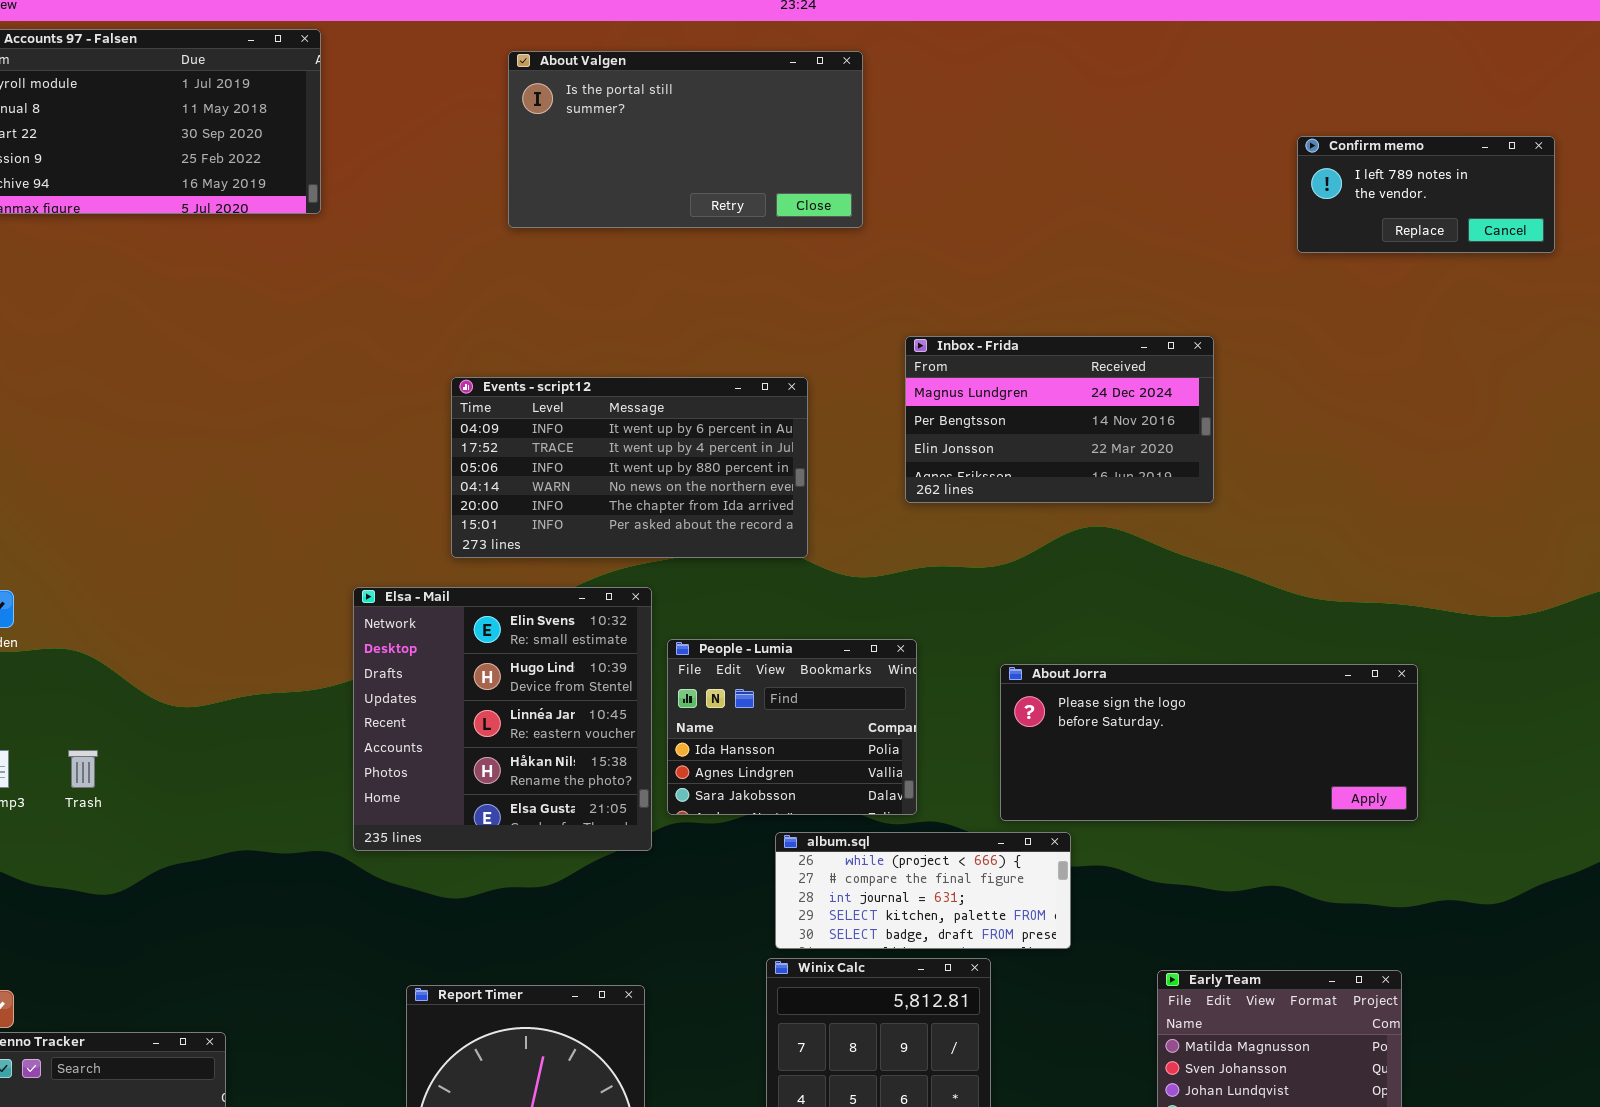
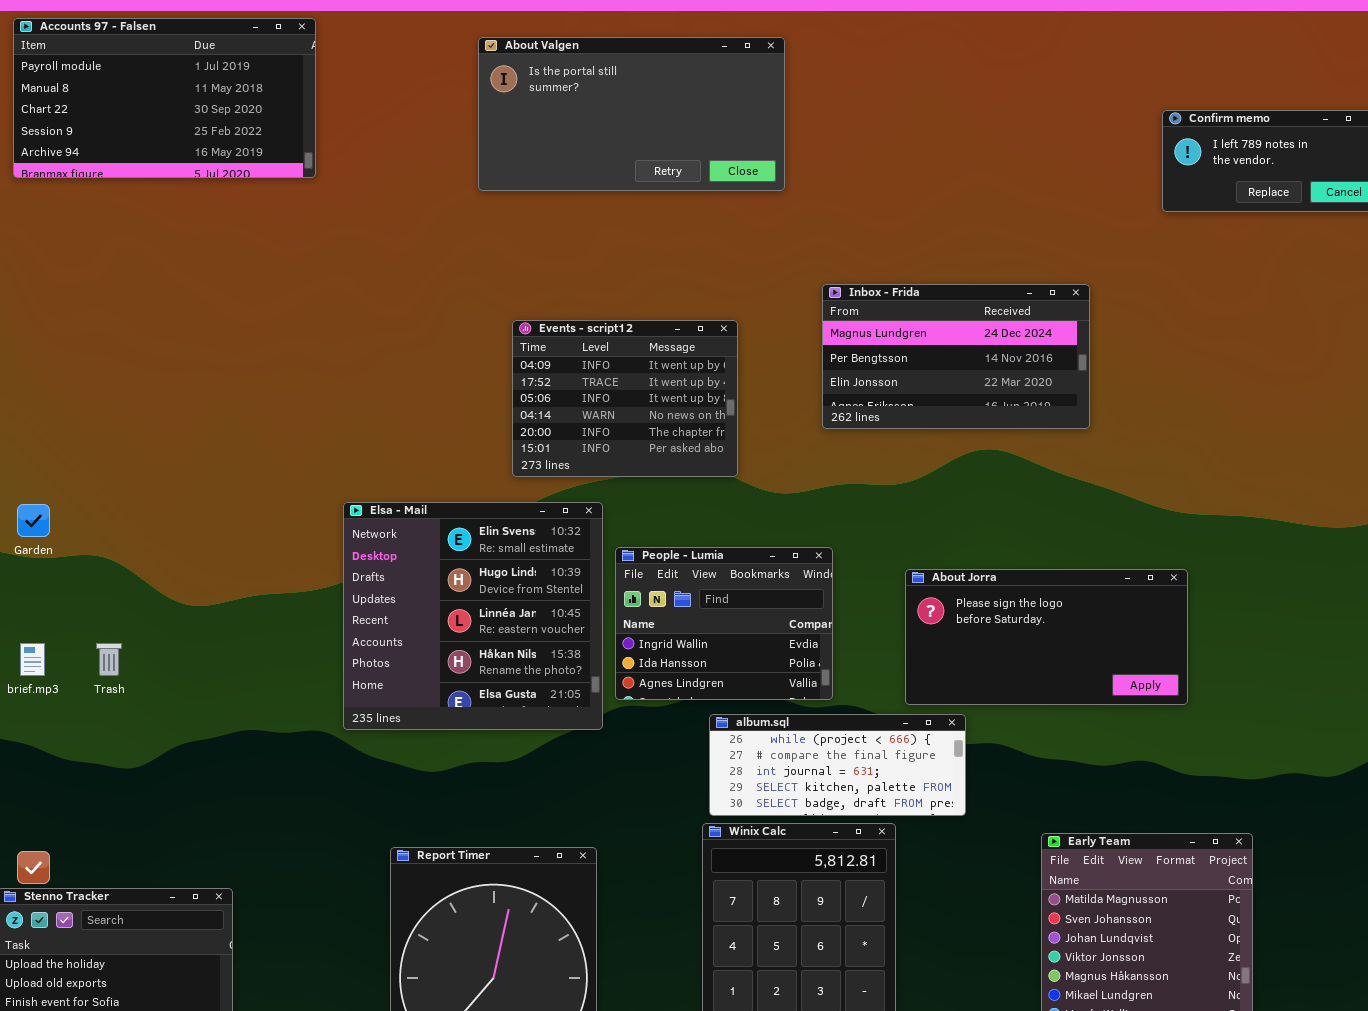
Events - script12: [451,377,808,558] -> [512,320,738,477], resized
People - Lumia: [667,639,917,815] -> [615,547,833,700], scrolled up 1 row
About Jorra: [1000,664,1418,821] -> [905,569,1188,705], resized

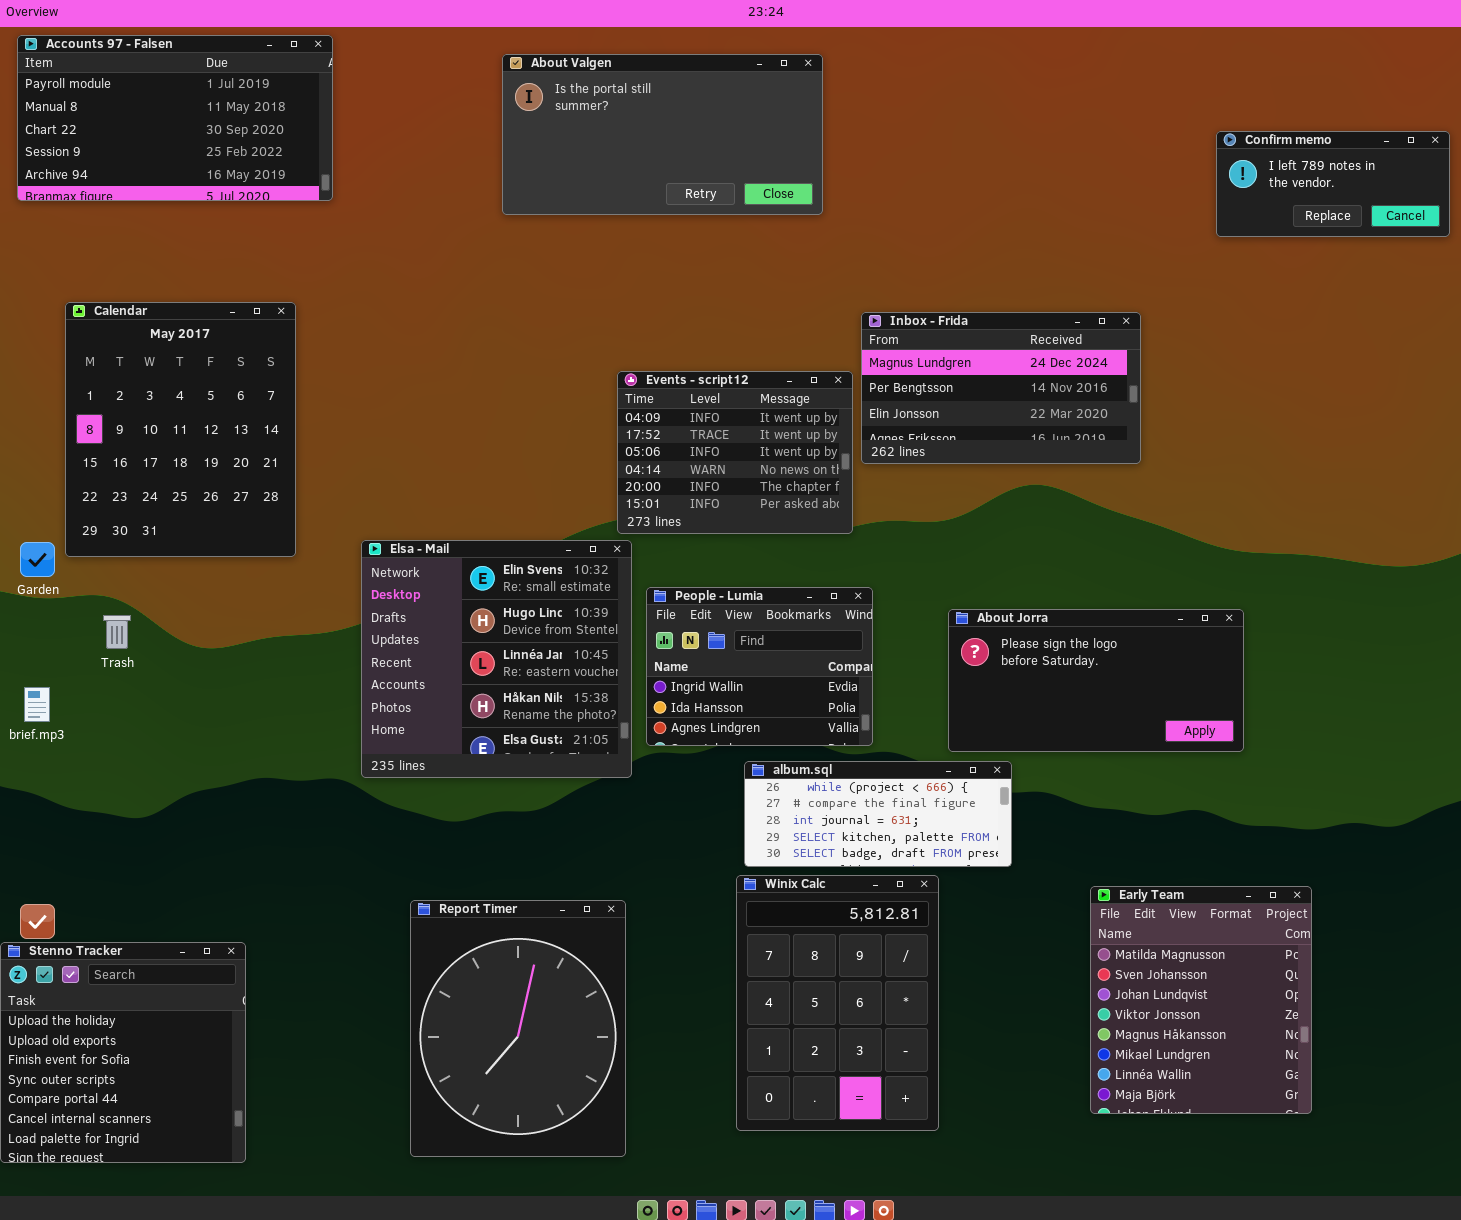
Calendar: none -> [65,302,296,557], opened
Events - script12: [512,320,738,477] -> [617,371,853,534], moved
Trash: [96,643,122,676] -> [103,615,131,649], moved

